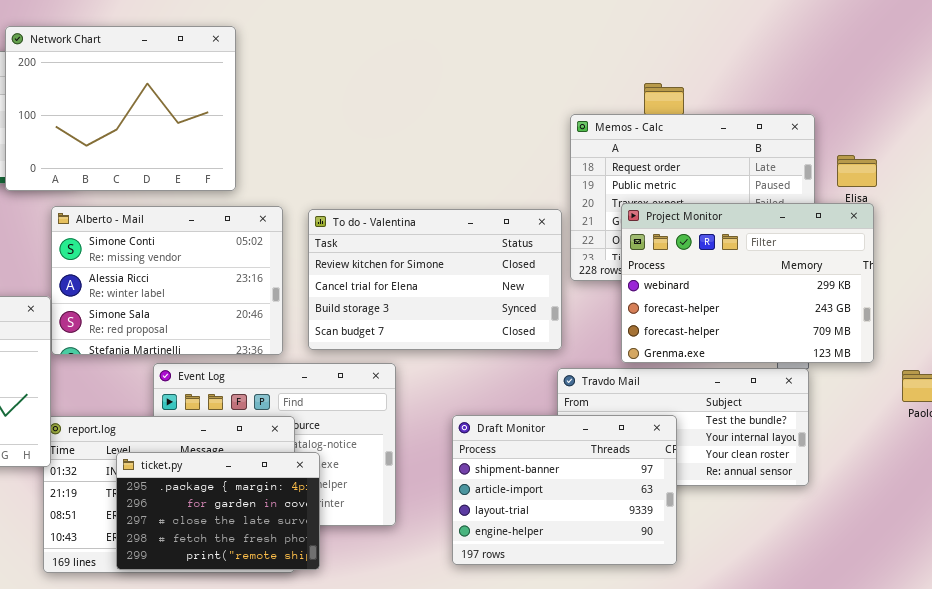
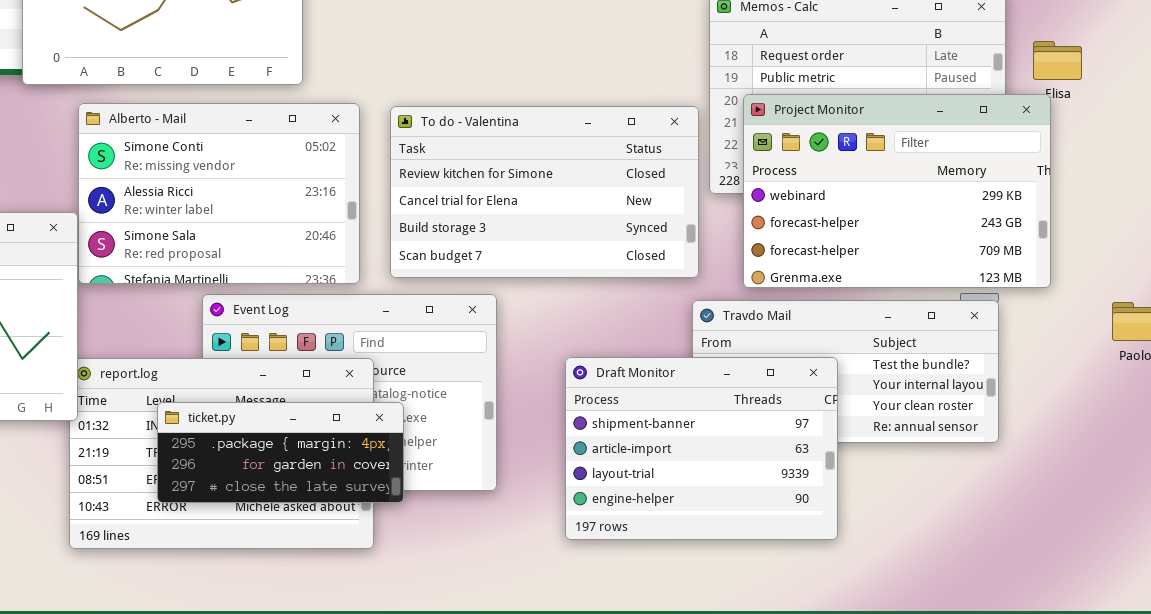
Project Monitor: [621,203,874,363] -> [743,94,1051,288], moved
ticket.py: [116,452,320,570] -> [157,402,404,503], resized

